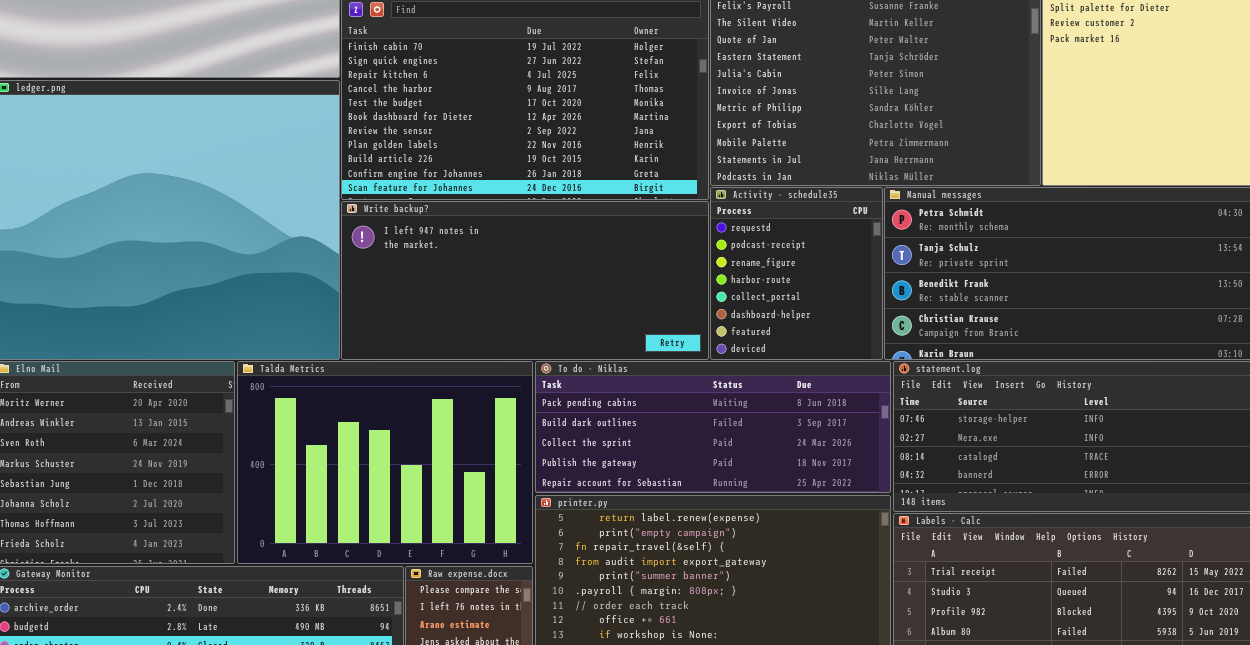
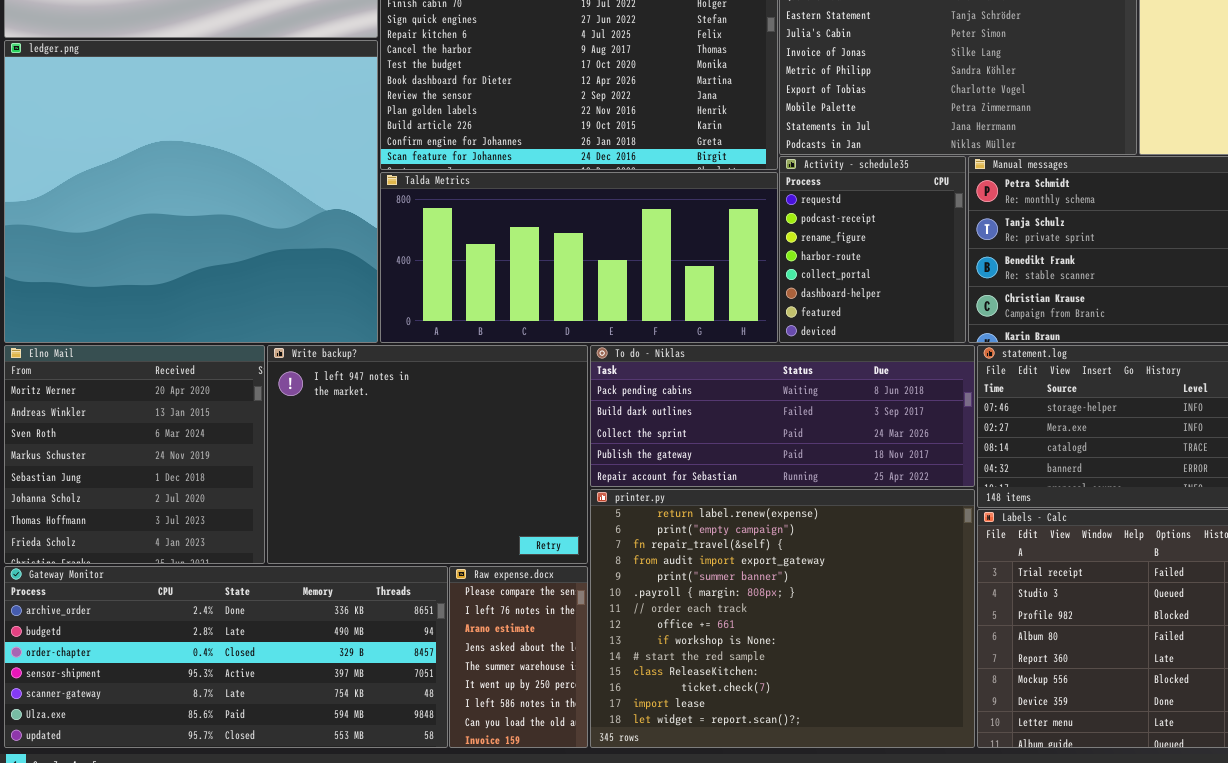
Write backup?: [341,201,709,360] -> [267,345,588,564], moved, resized
Talda Metrics: [237,361,533,564] -> [380,172,778,343], moved, resized

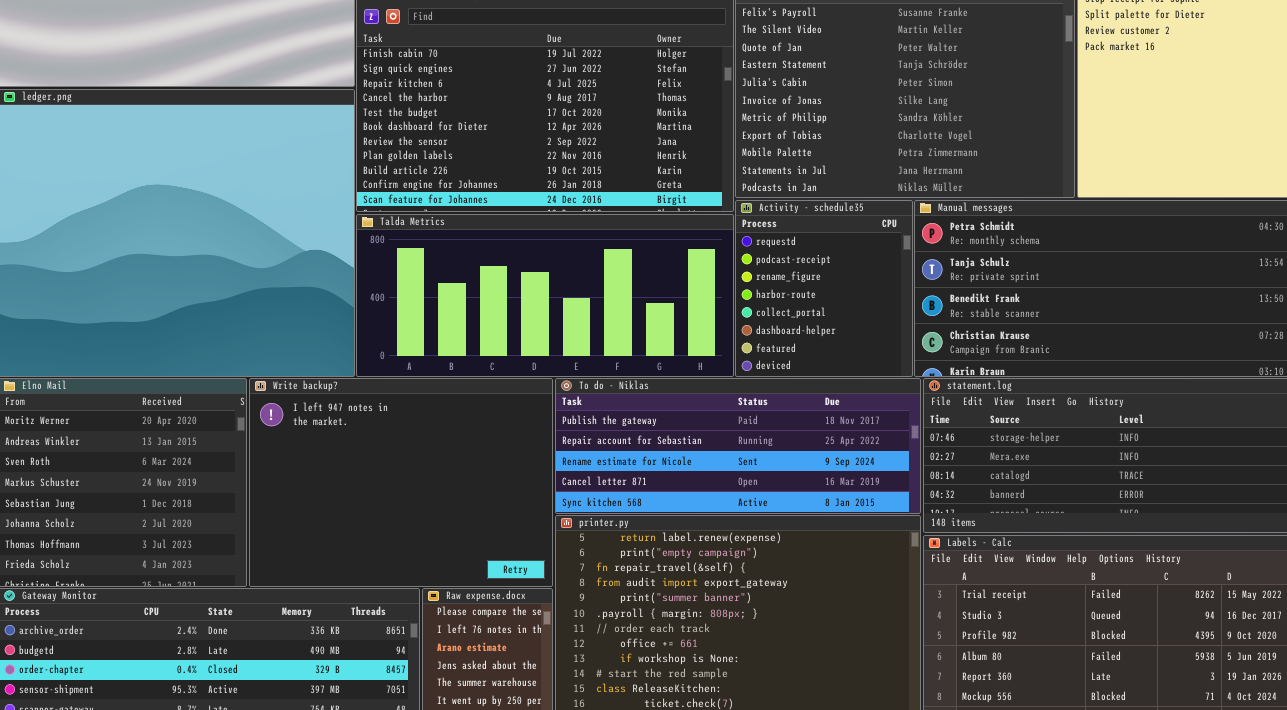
To do - Niklas: [590,345,975,487] -> [555,378,921,514], scrolled down 3 rows

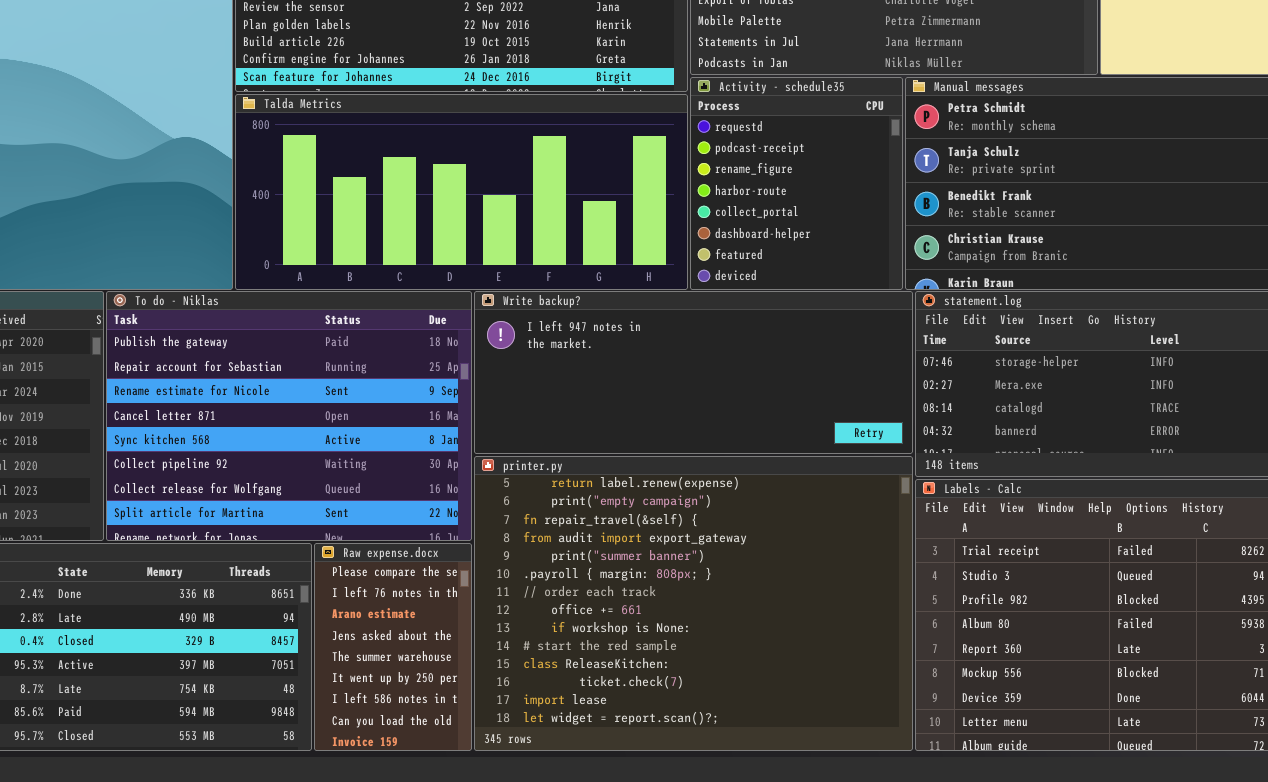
Write backup?: [249,378,553,587] -> [474,291,913,454], moved, resized
To do - Niklas: [555,378,921,514] -> [106,291,472,541], moved, resized

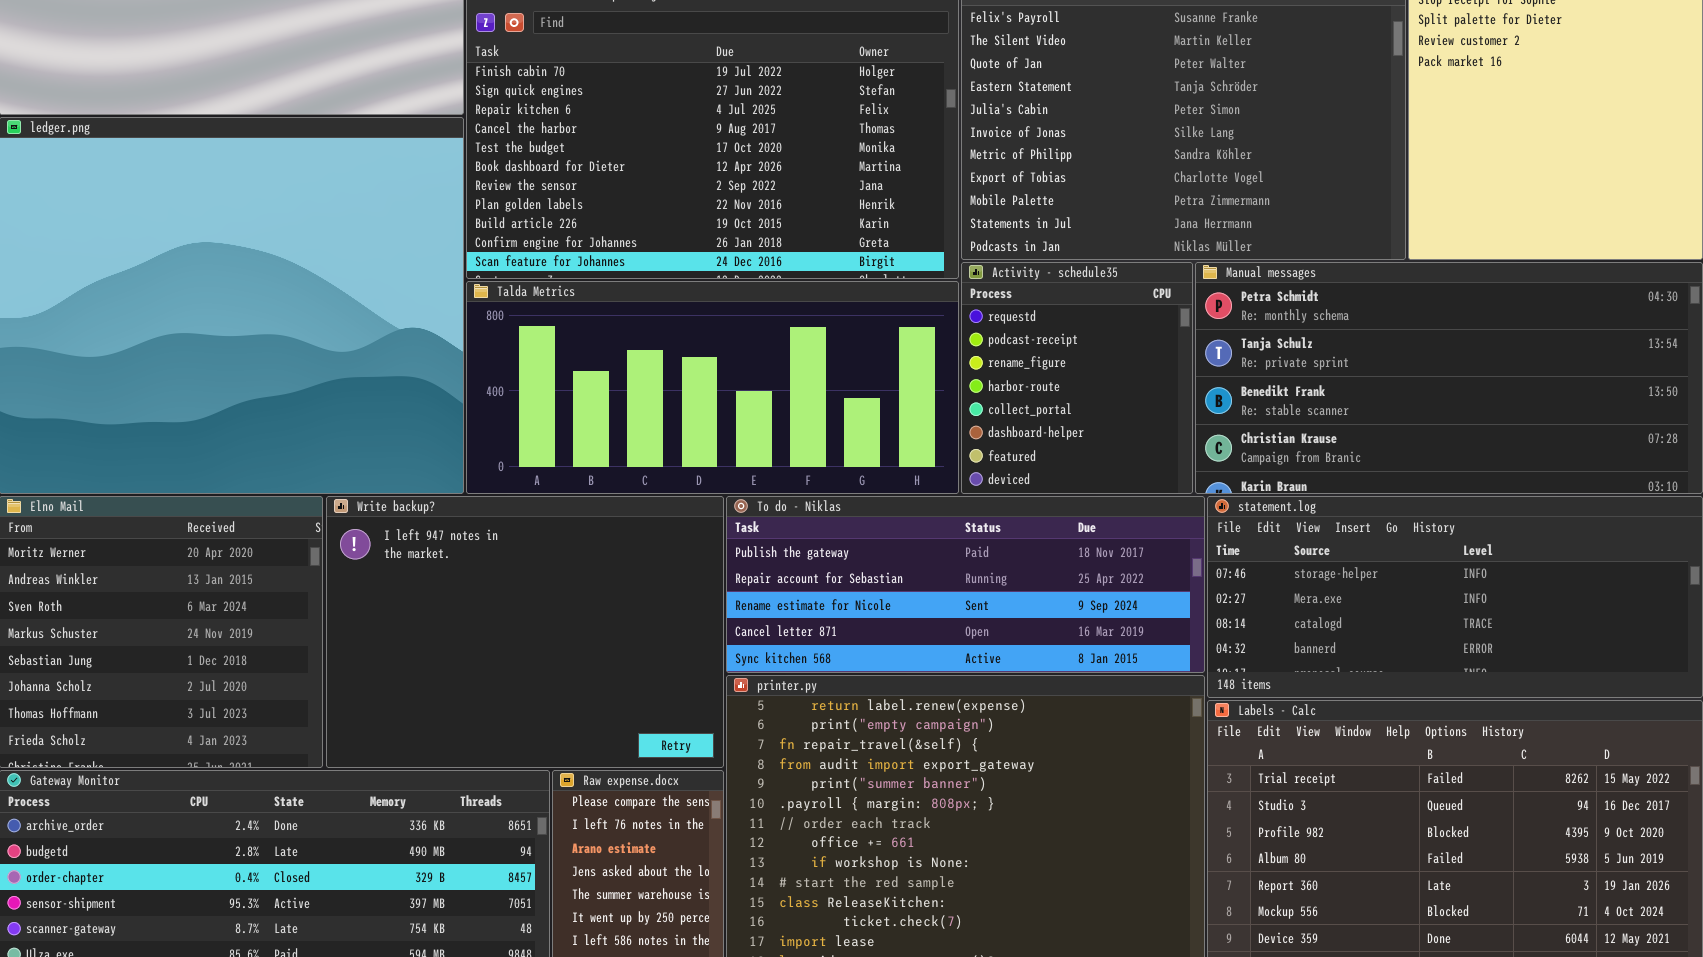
To do - Niklas: [106,291,472,541] -> [726,496,1205,673], moved, resized
Write backup?: [474,291,913,454] -> [326,496,724,768], moved, resized

